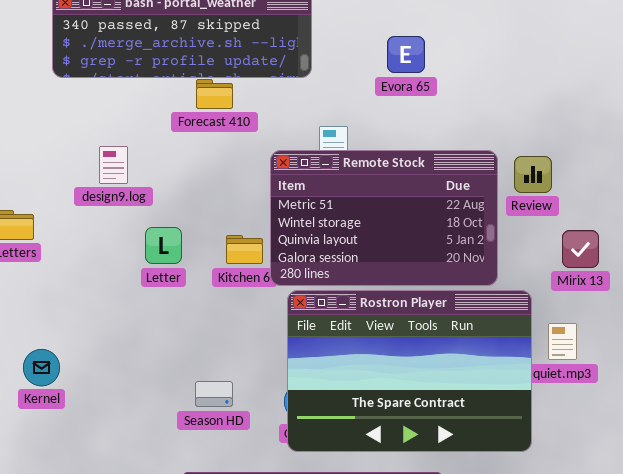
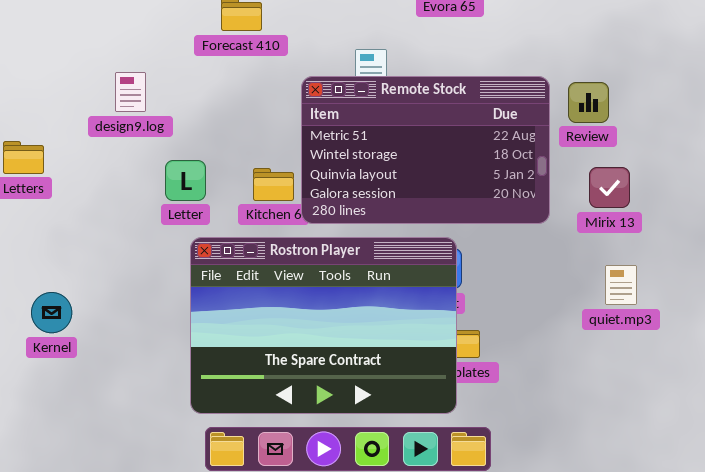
Mirix 13: [562,230,599,268] -> [589,167,630,208], moved
Rostron Player: [287,290,532,452] -> [190,237,457,414], moved

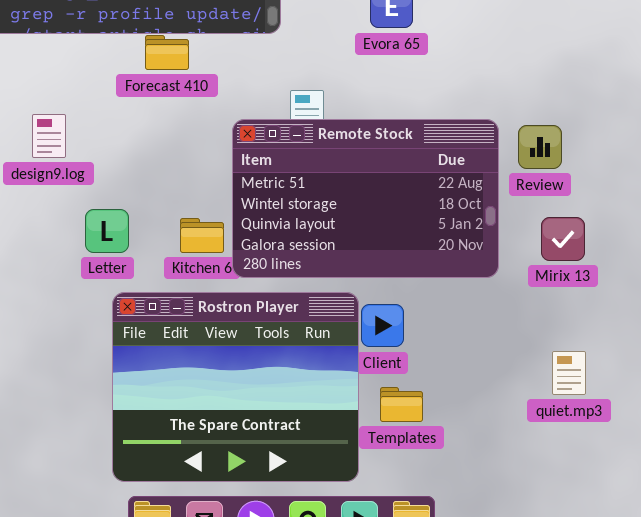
Rostron Player: [190,237,457,414] -> [112,292,359,482], resized
quiet.mp3: [605,265,637,305] -> [552,351,586,395], moved

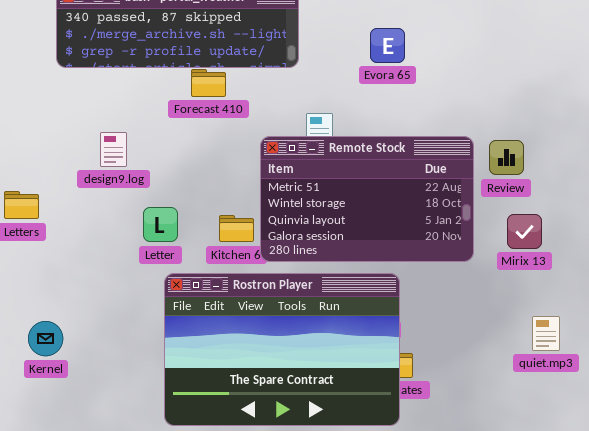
Rostron Player: [112,292,359,482] -> [164,273,400,426], resized
quiet.mp3: [552,351,586,395] -> [532,316,560,351], moved

